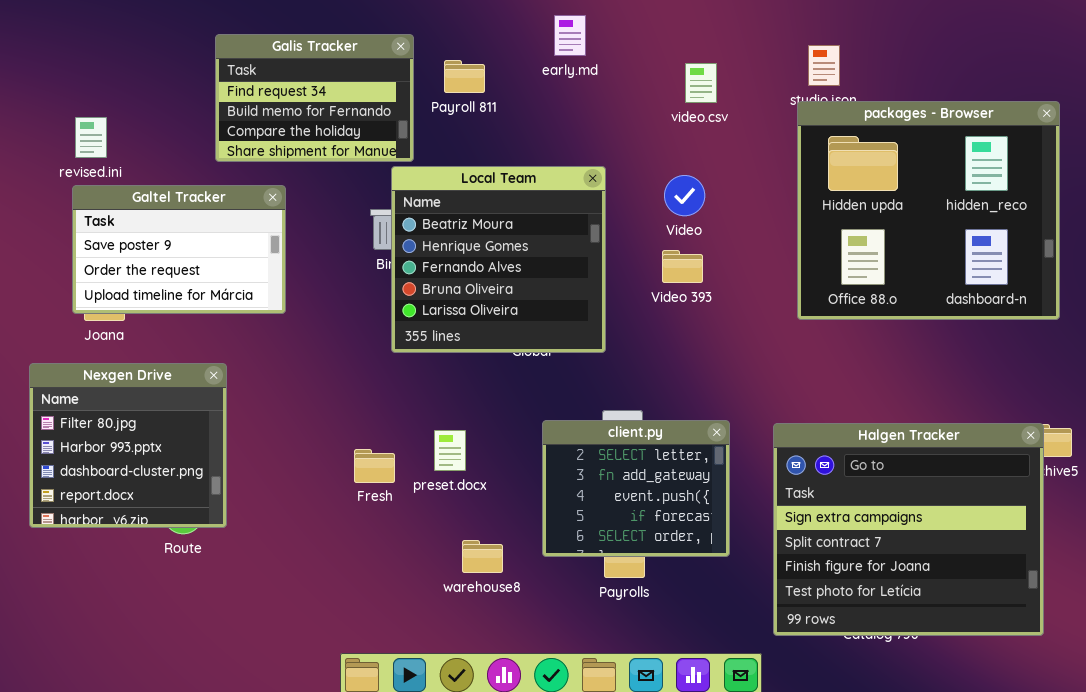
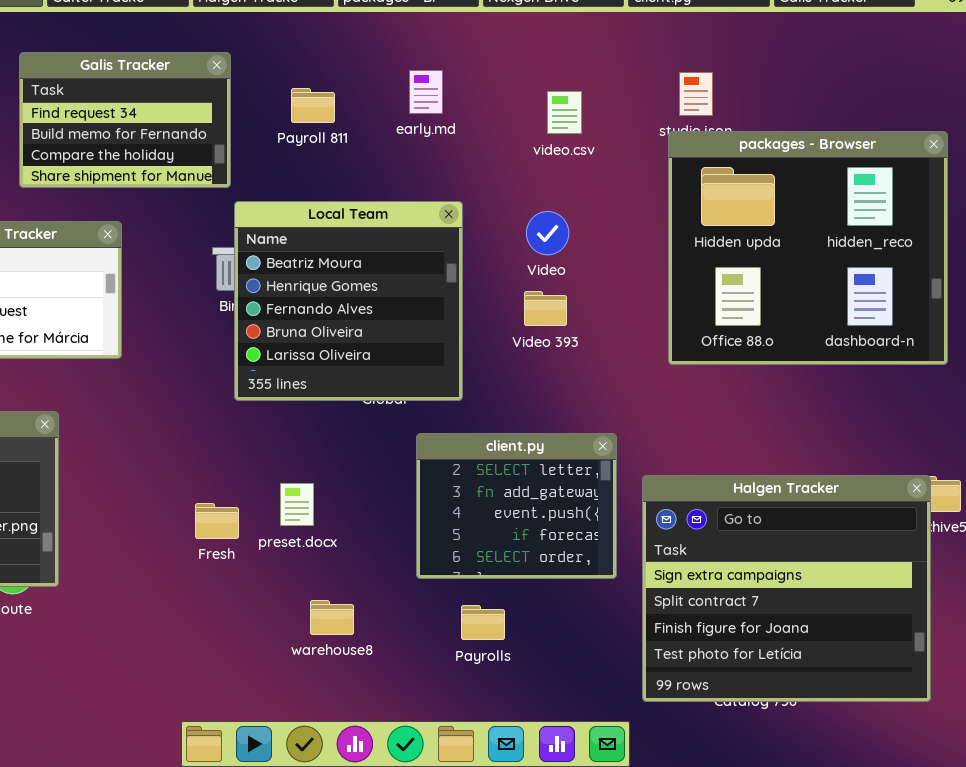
early.md: [554,15,586,56] -> [409,70,443,114], moved
Galis Tracker: [215,34,414,162] -> [19,52,231,188], moved
client.py: [542,420,730,557] -> [416,433,617,579], moved

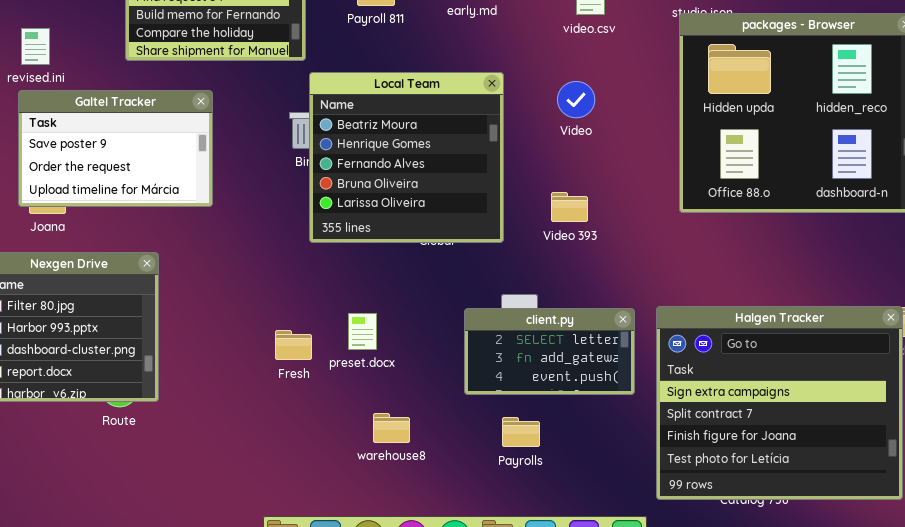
Video 393: [524,291,567,326] -> [551,192,588,222], moved
client.py: [416,433,617,579] -> [464,308,635,395], resized

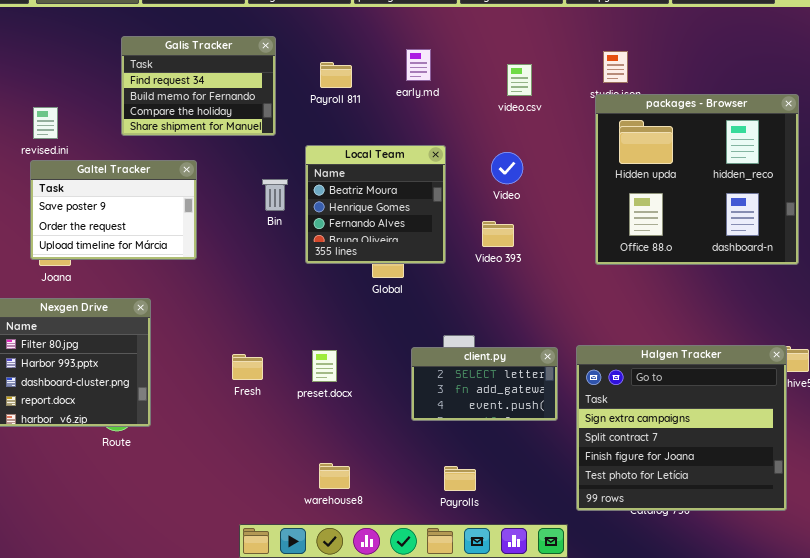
Local Team: [309,72,504,243] -> [305,145,446,264], resized
Video 393: [551,192,588,222] -> [482,221,514,247], moved
Fresh: [275,330,312,360] -> [232,354,263,380], moved
warehouse8: [373,413,410,443] -> [319,463,350,489], moved
Payrolls: [502,417,540,447] -> [444,466,476,491], moved

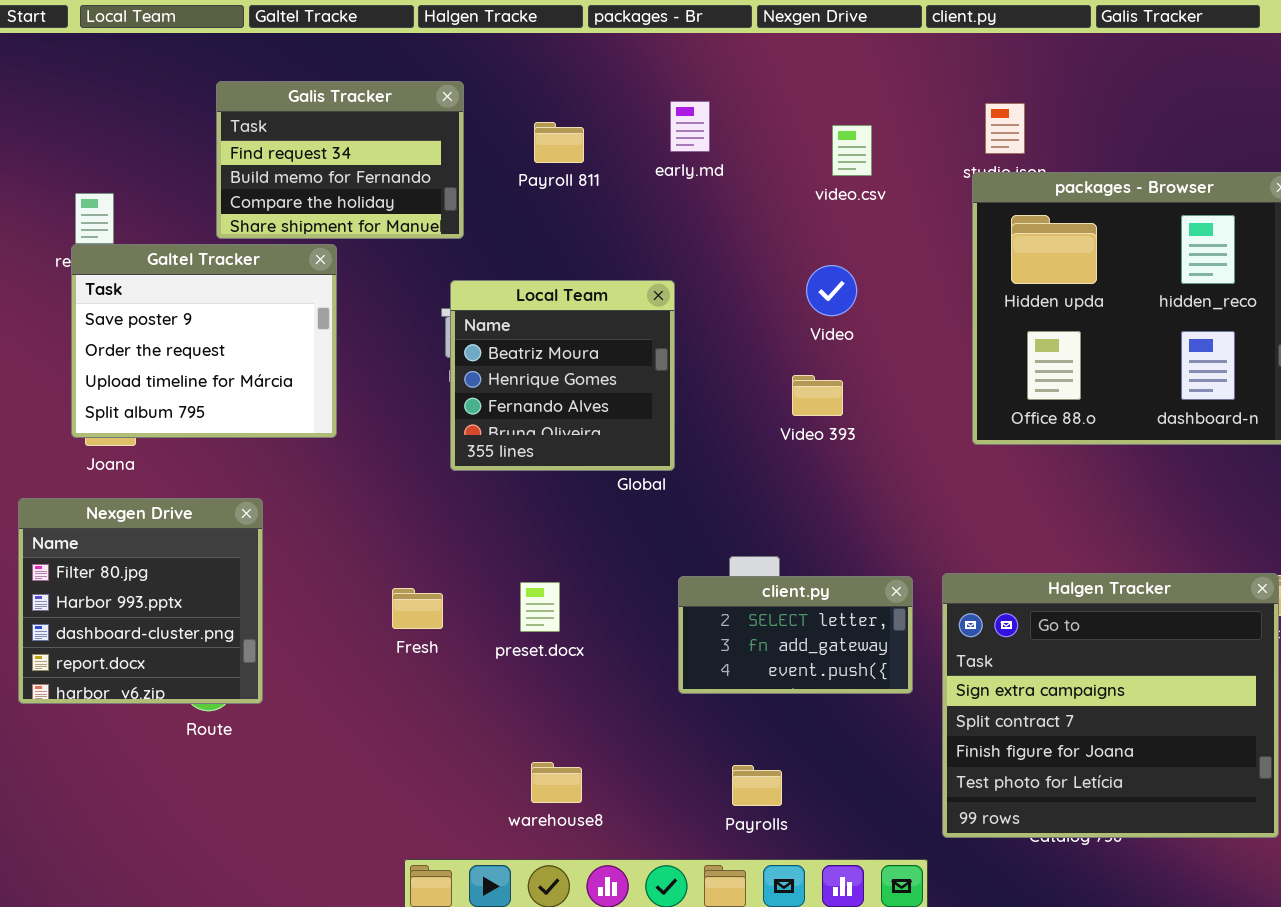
Local Team: [305,145,446,264] -> [450,280,675,471], moved
Galtel Tracker: [30,160,197,260] -> [71,244,337,438], resized

